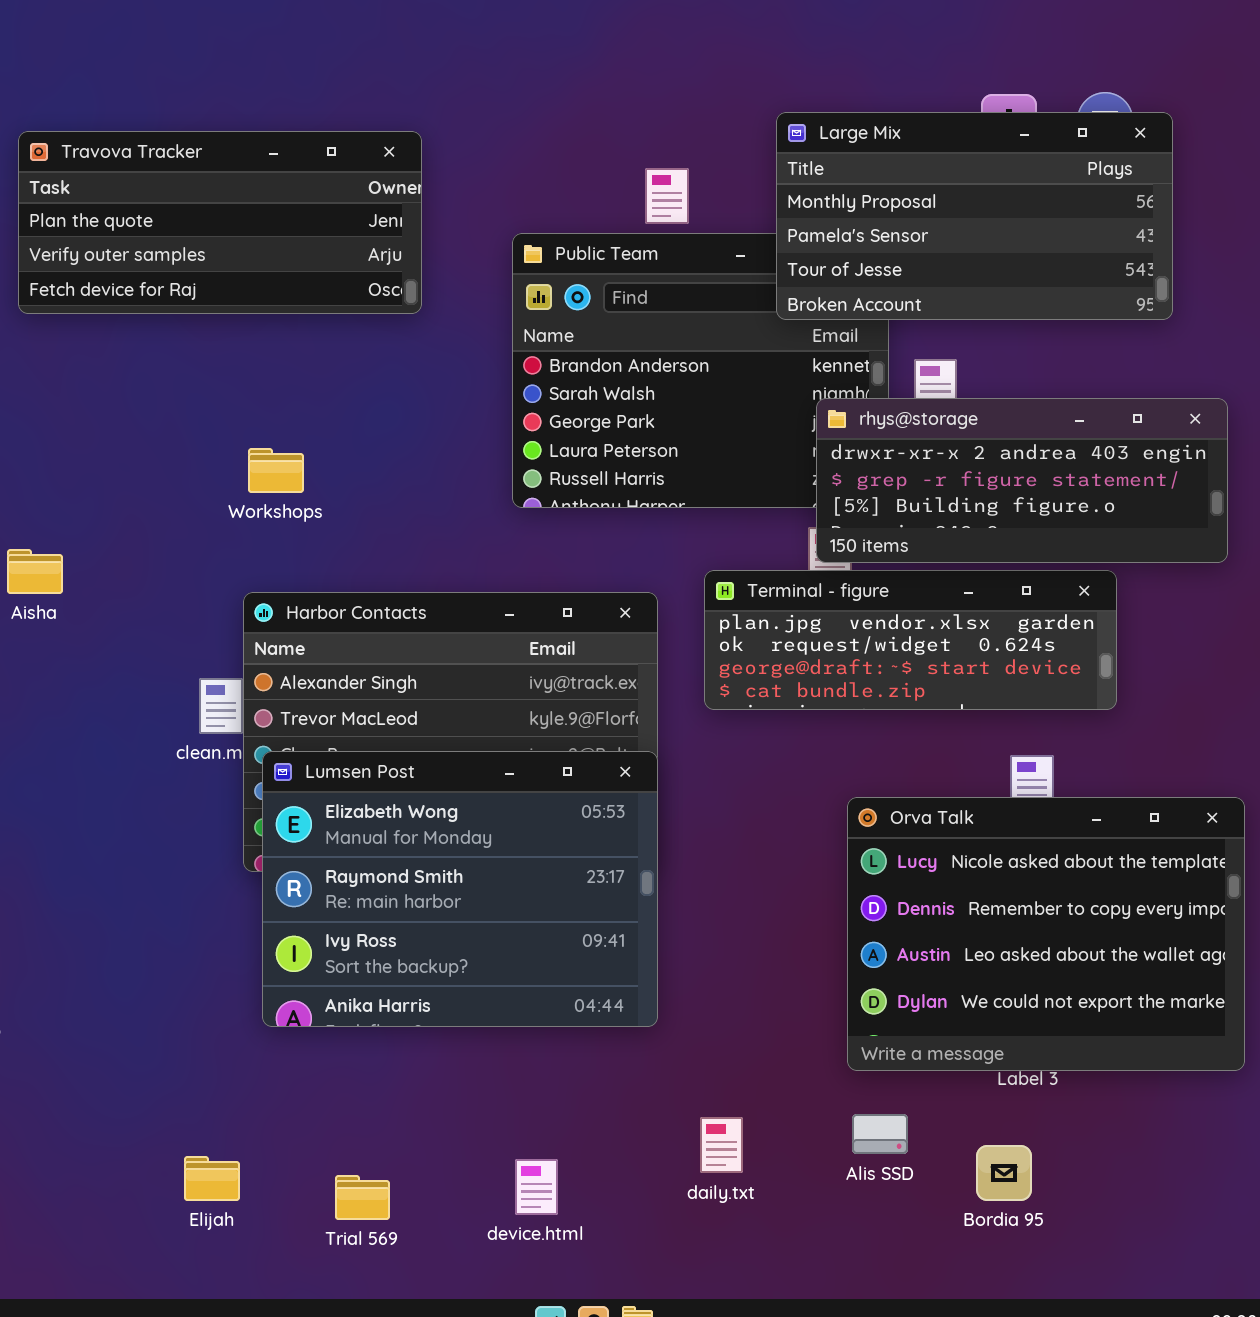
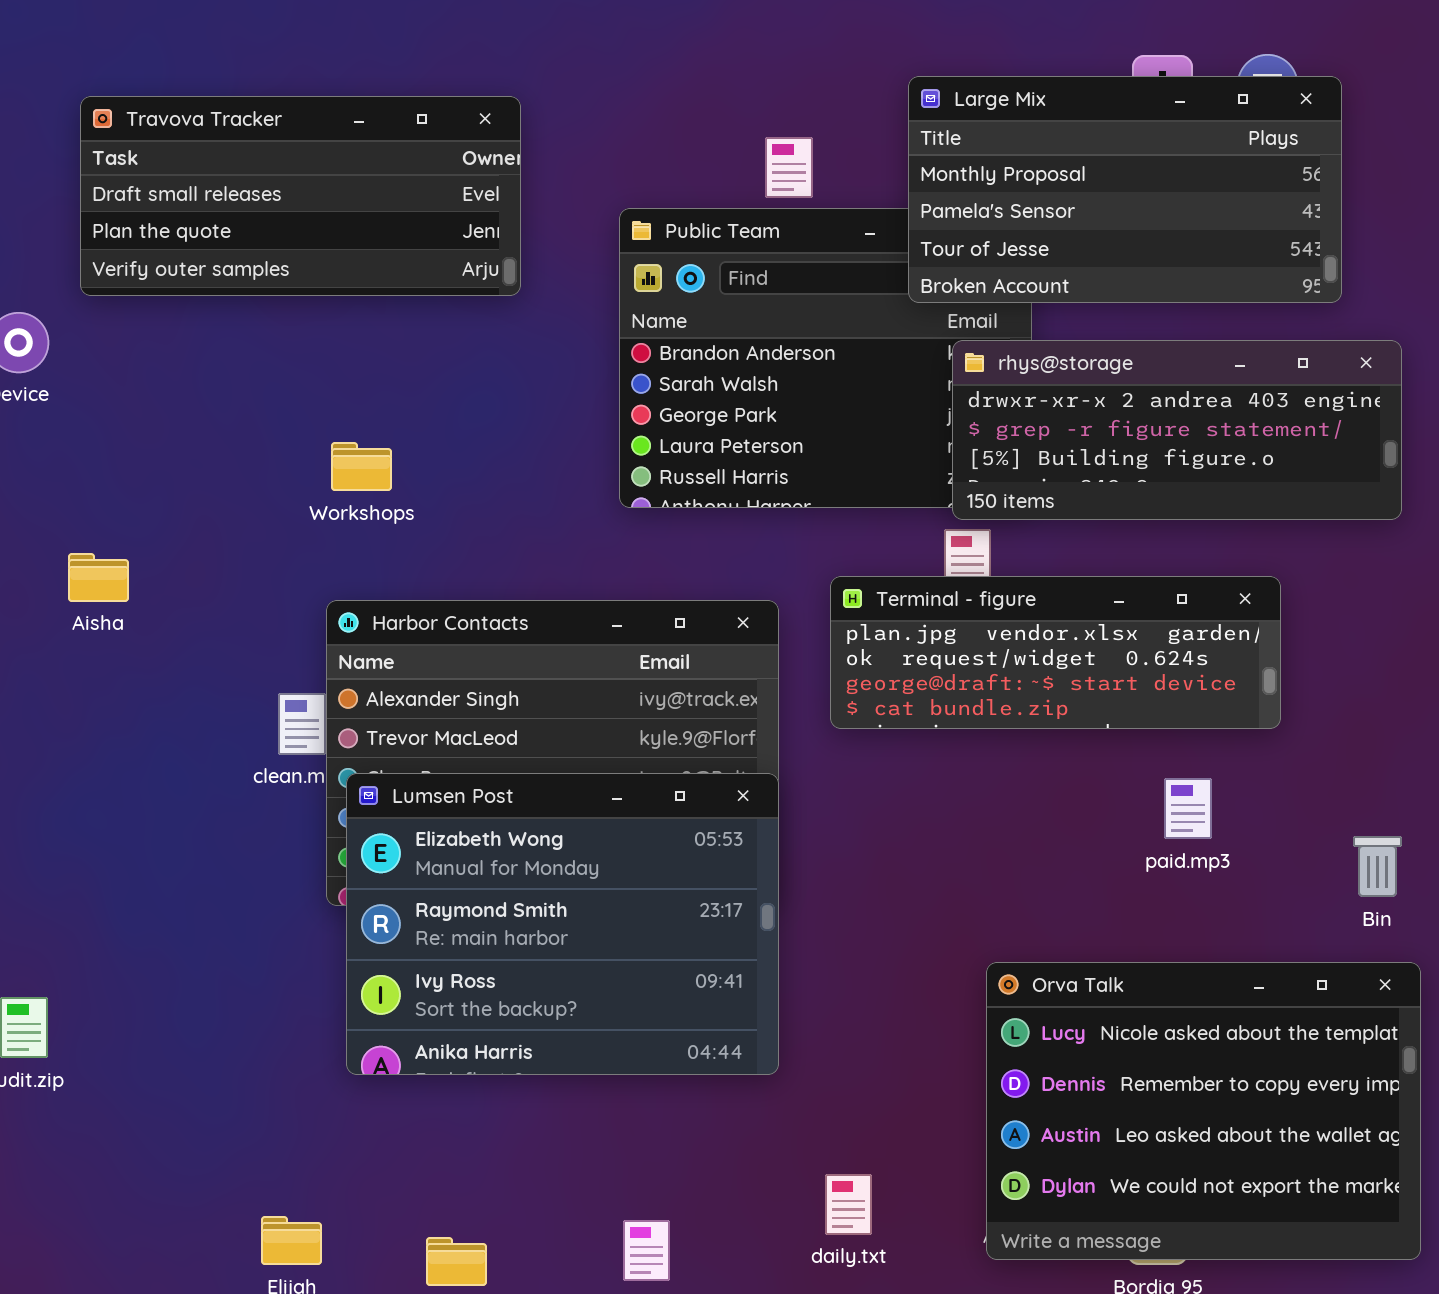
Travova Tracker: [18,131,422,314] -> [80,96,521,296], scrolled up 1 row
rhys@storage: [816,398,1228,563] -> [952,340,1402,520], moved
Orva Talk: [847,797,1245,1071] -> [986,962,1421,1260], moved

